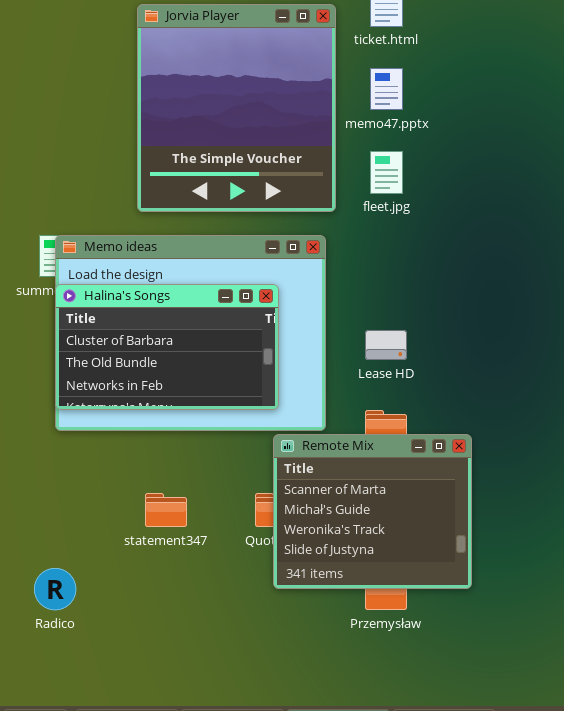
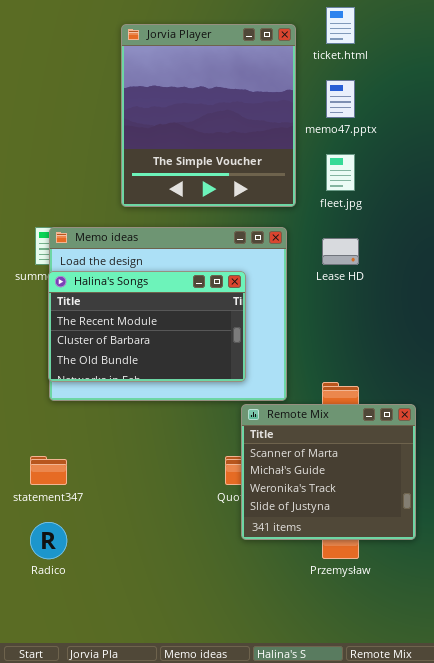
Halina's Songs: [55,284,279,410] -> [48,271,246,382], scrolled up 1 row
Lease HD: [365,330,407,360] -> [322,238,359,265], moved
statement347: [145,493,187,527] -> [30,456,67,485], moved

